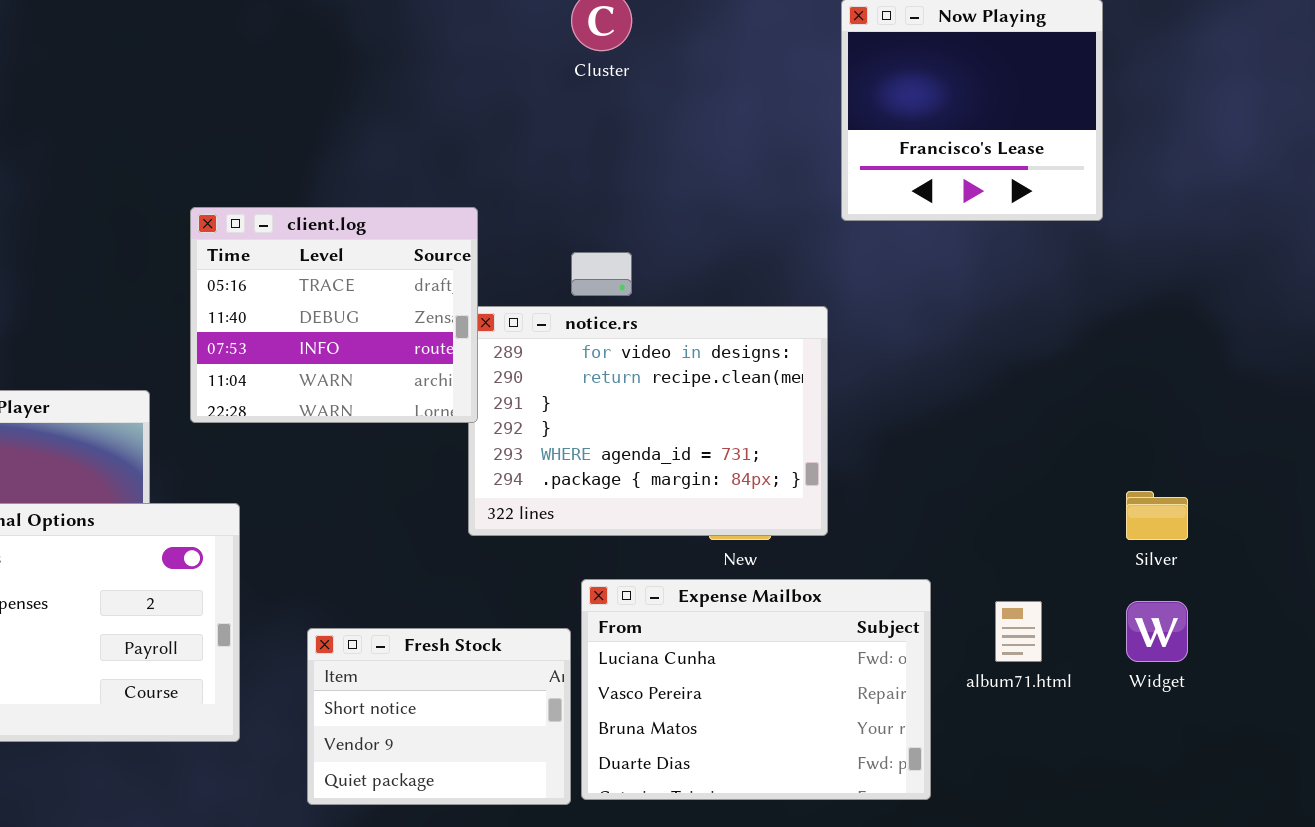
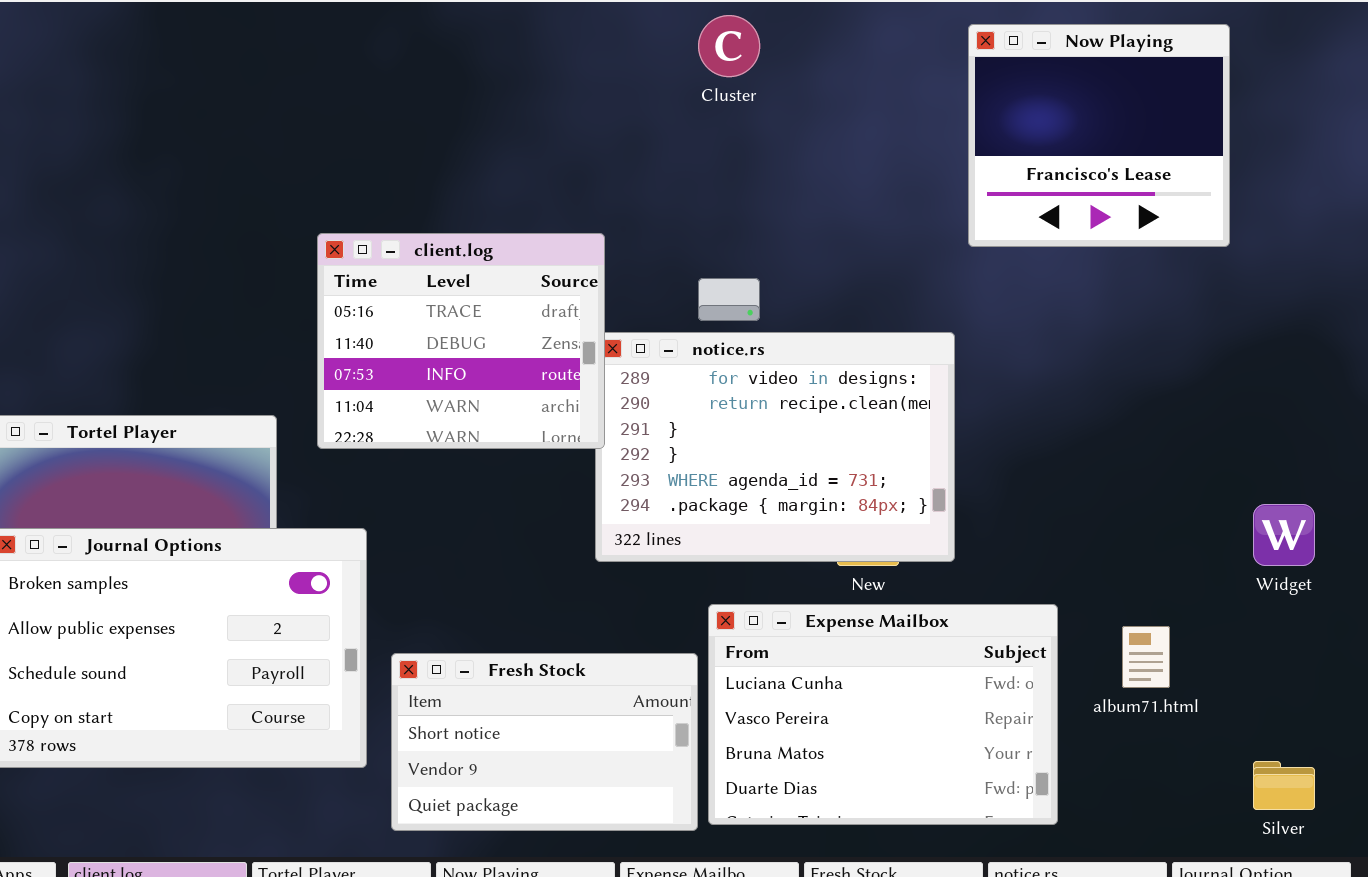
Silver: [1126,491,1188,540] -> [1253,761,1315,810], moved
Widget: [1126,601,1188,662] -> [1253,504,1315,566], moved
Fresh Stock: [307,628,571,805] -> [391,653,698,831], resized

